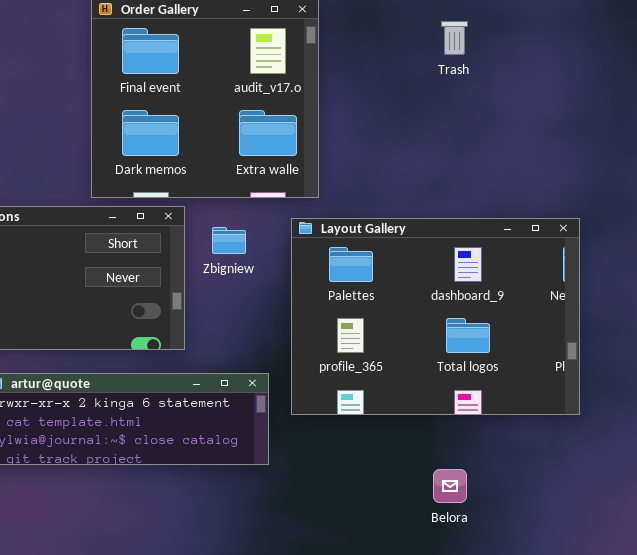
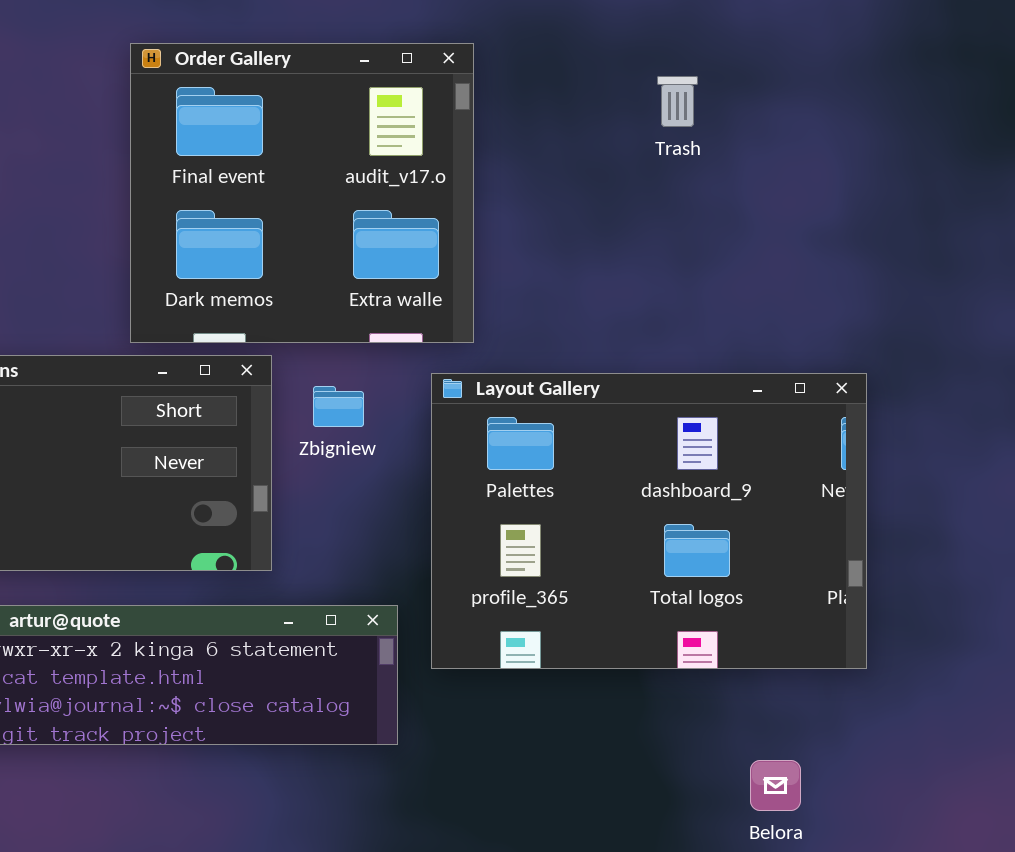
Belora: [433,469,467,503] -> [750,760,801,811], moved

